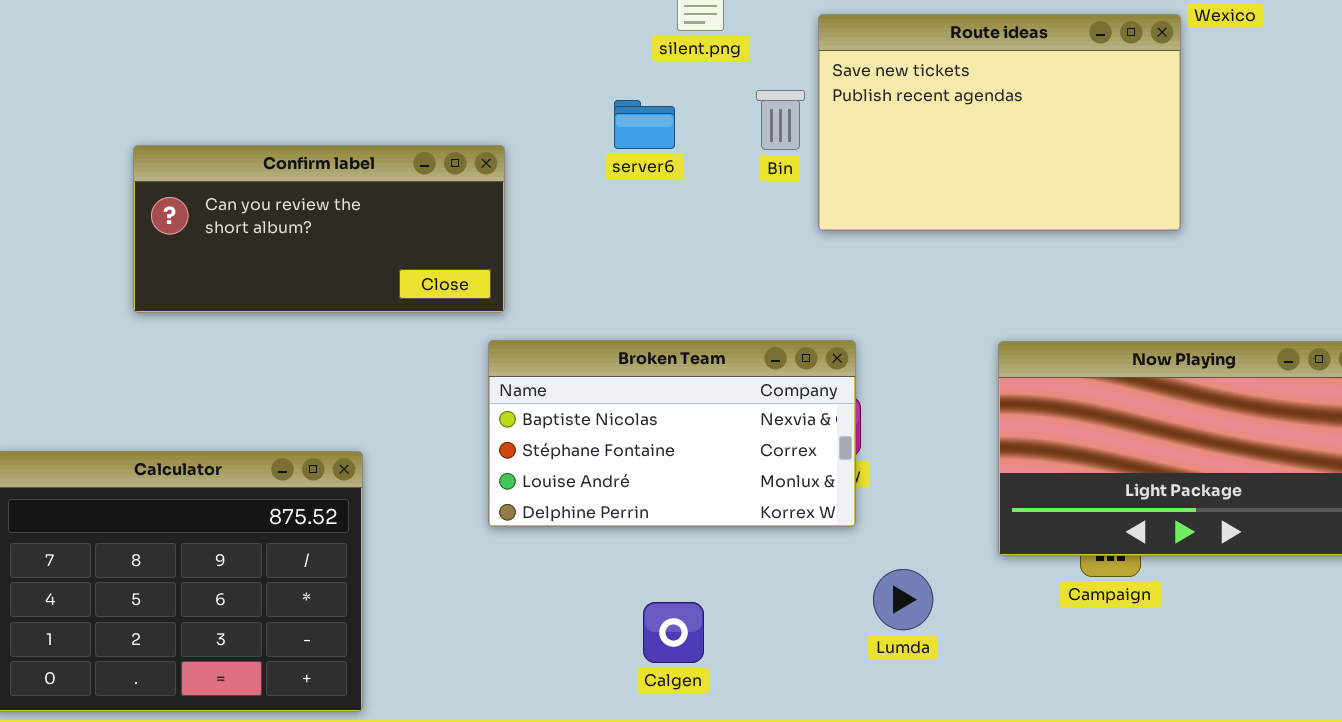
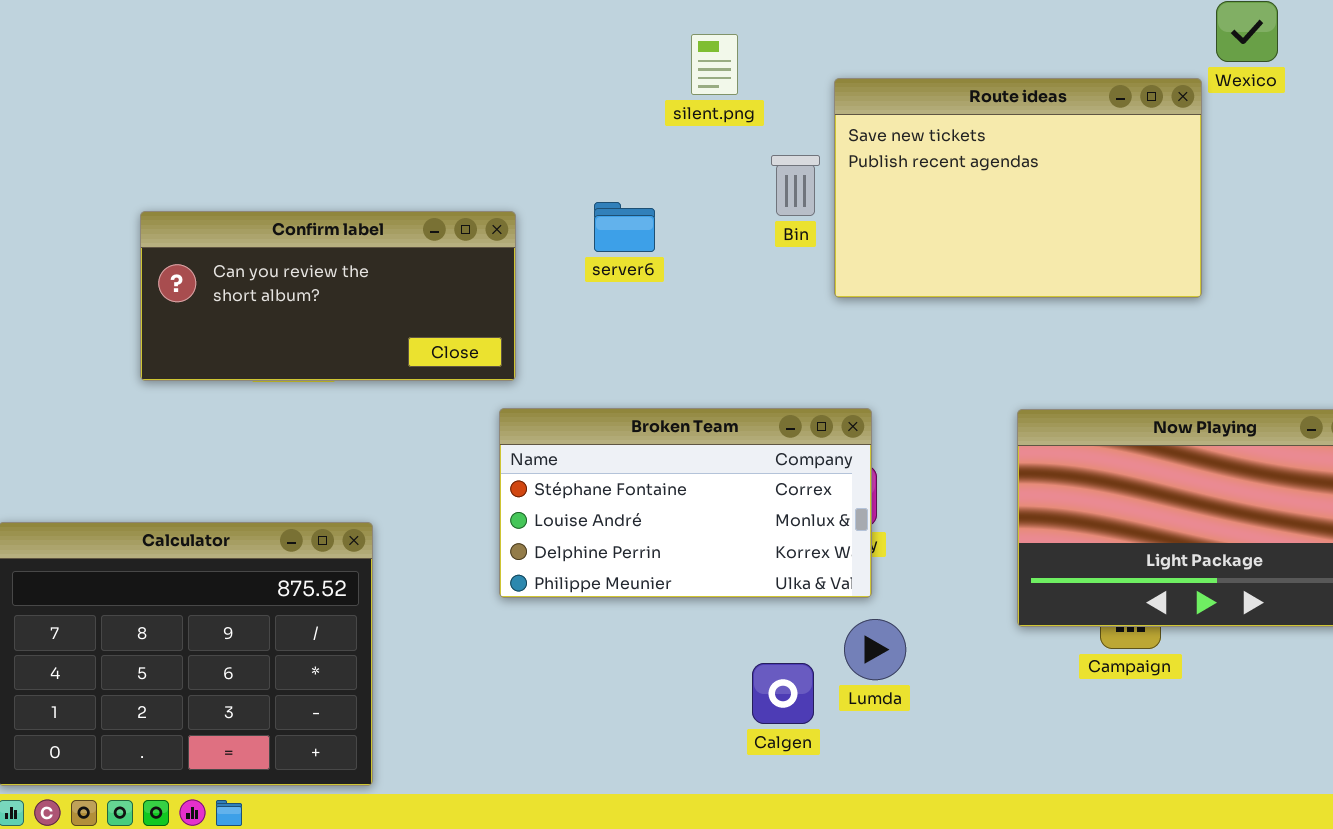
server6: [614,100,675,149] -> [594,202,655,252], moved
Broken Team: [488,340,856,527] -> [499,408,872,598], scrolled down 1 row
Lumda: [873,569,933,630] -> [844,619,906,680], moved
Calgen: [643,602,704,663] -> [752,663,814,724], moved

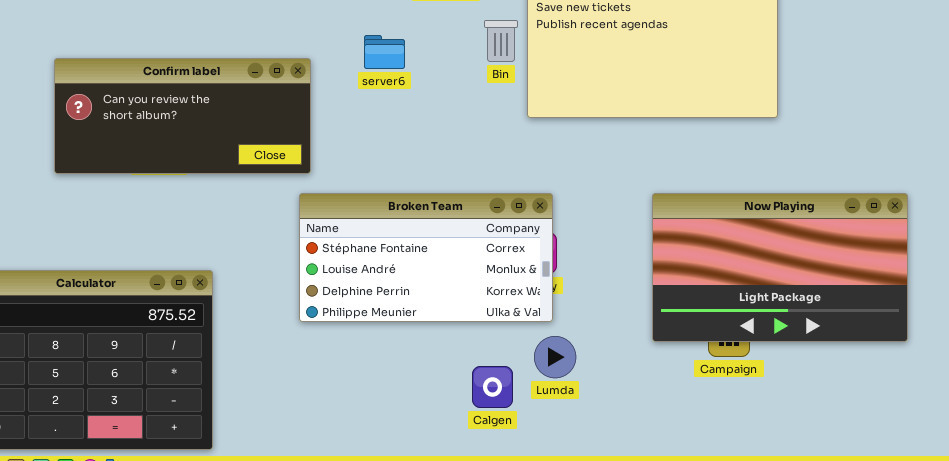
server6: [594,202,655,252] -> [364,35,405,69], moved

